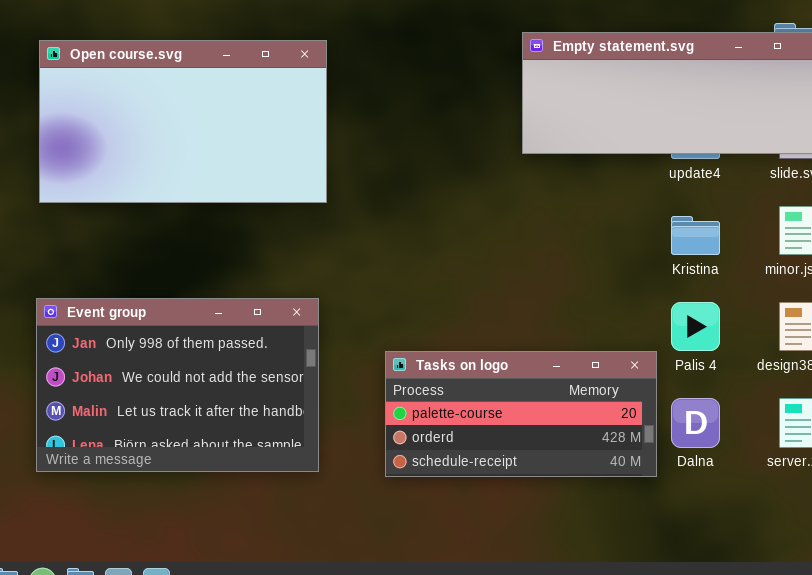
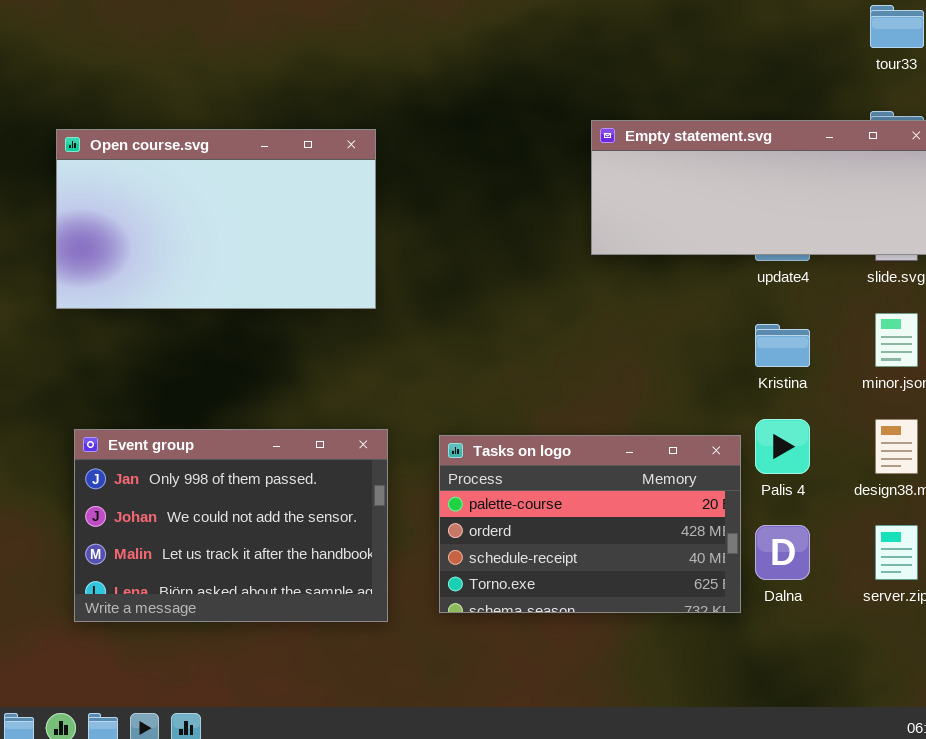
Event group: [36,298,319,472] -> [74,429,388,622], moved
Tasks on logo: [385,351,657,477] -> [439,435,741,613], resized

